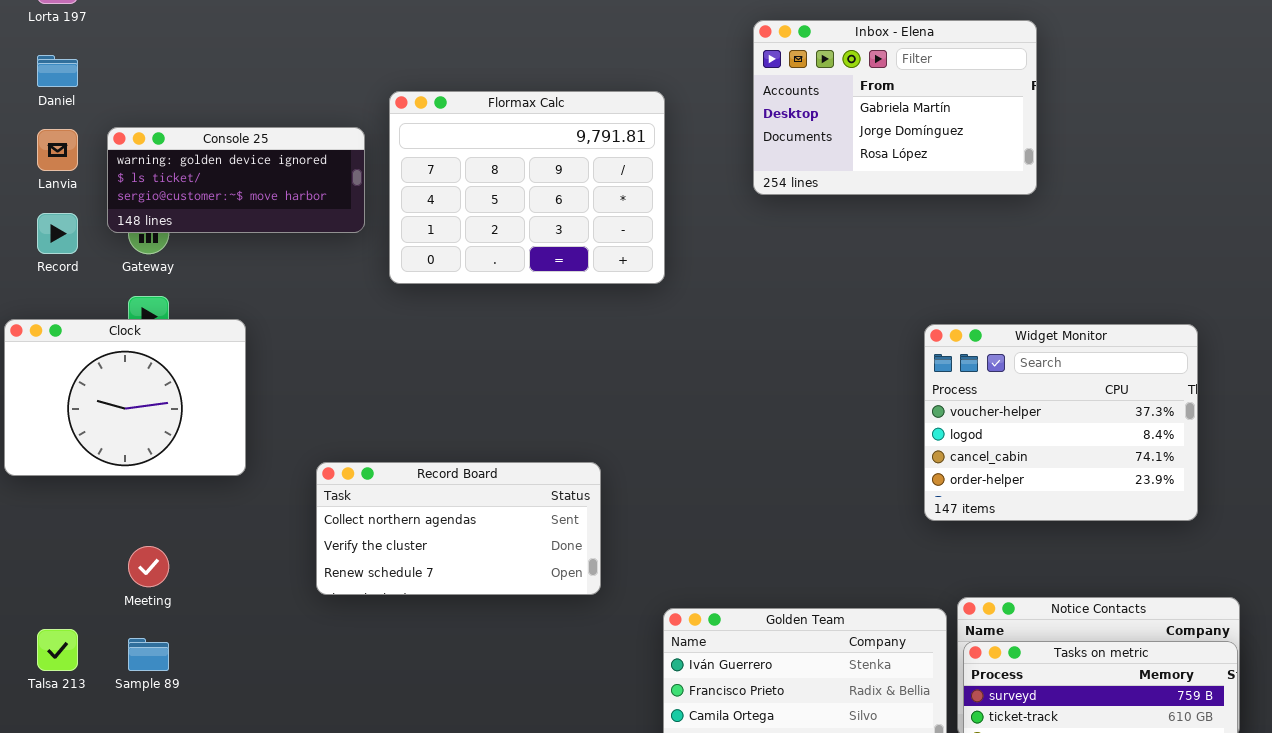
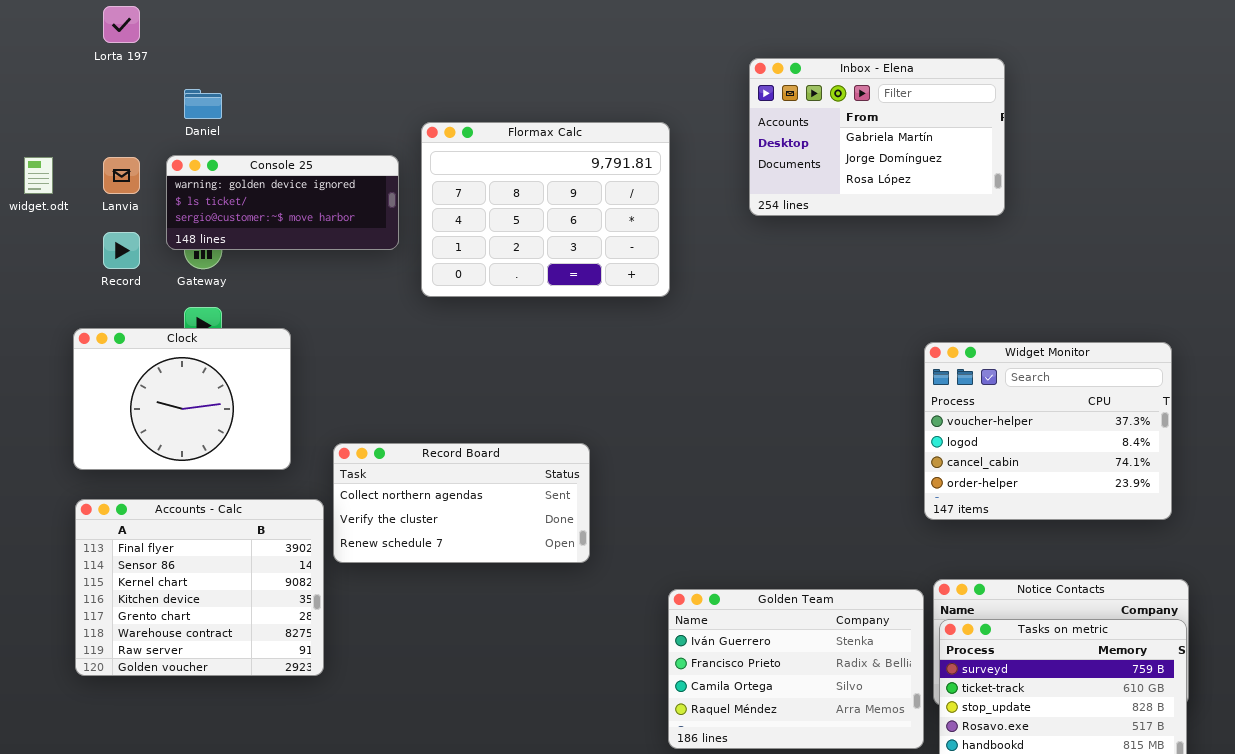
Daniel: [37,55,78,87] -> [184,89,222,119], moved
Widget Monitor: [924,324,1198,521] -> [924,342,1172,520], moved
Record Board: [316,462,601,595] -> [333,443,590,563], moved
Accounts - Calc: none -> [75,499,324,676], opened

